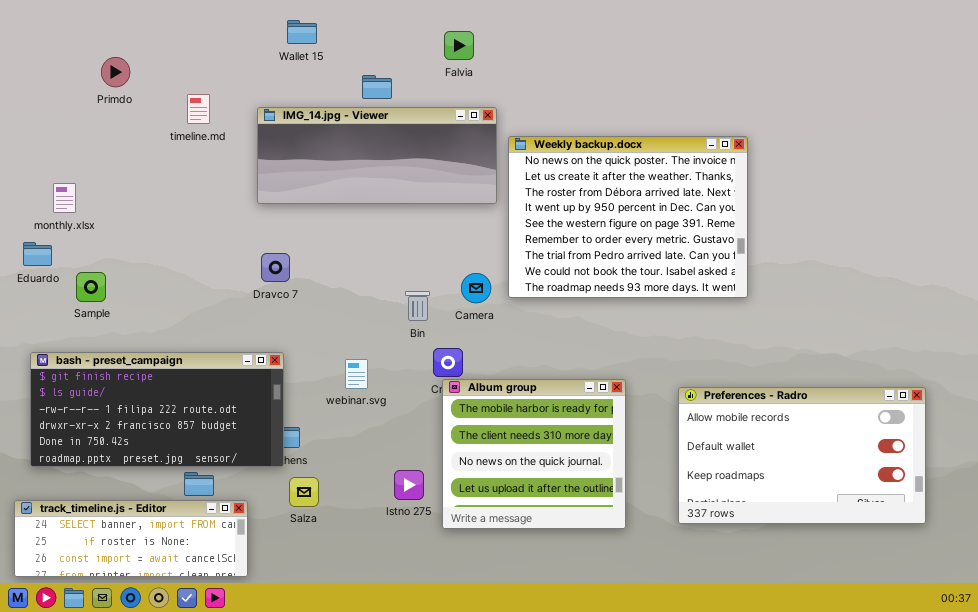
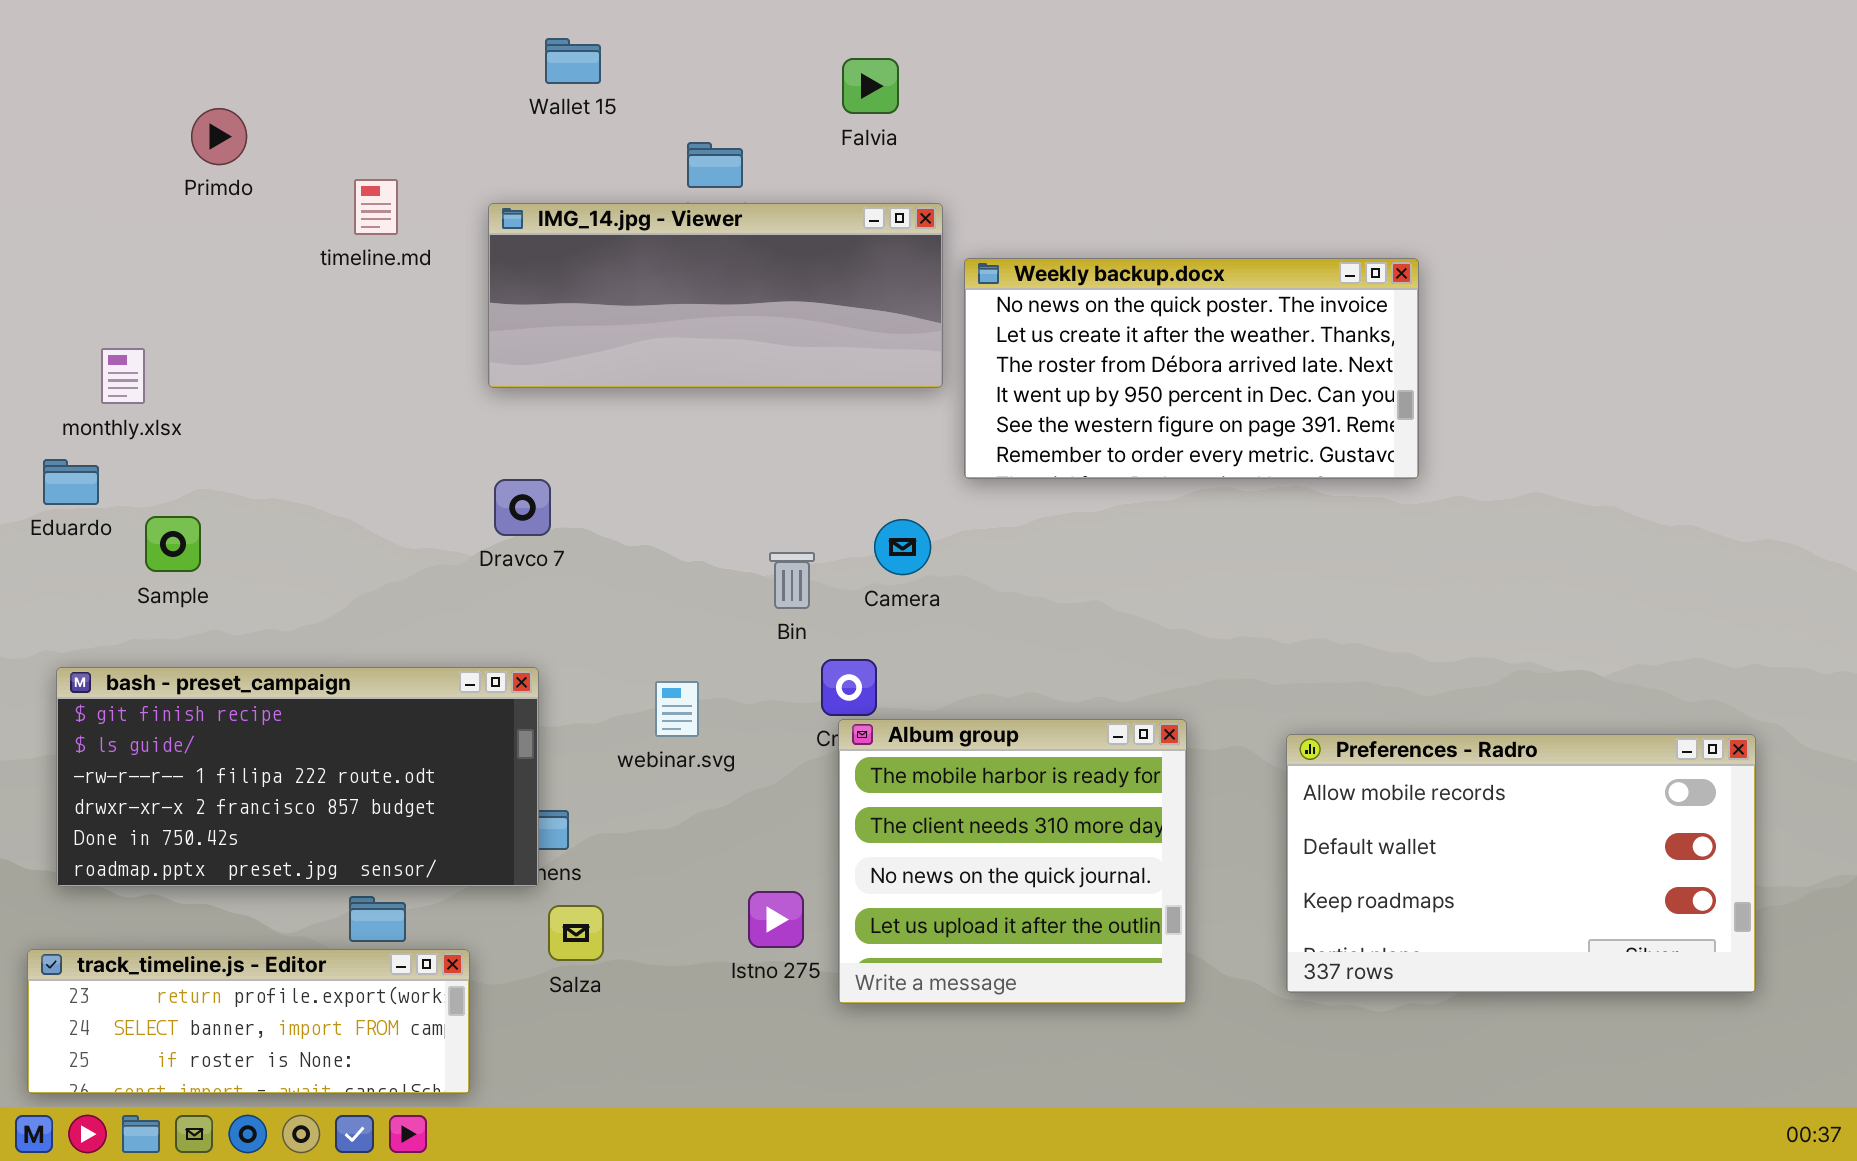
Weekly backup.docx: [508,136,748,298] -> [964,258,1419,479], resized
track_timeline.js - Editor: [14,500,248,577] -> [27,949,470,1094], scrolled up 1 row

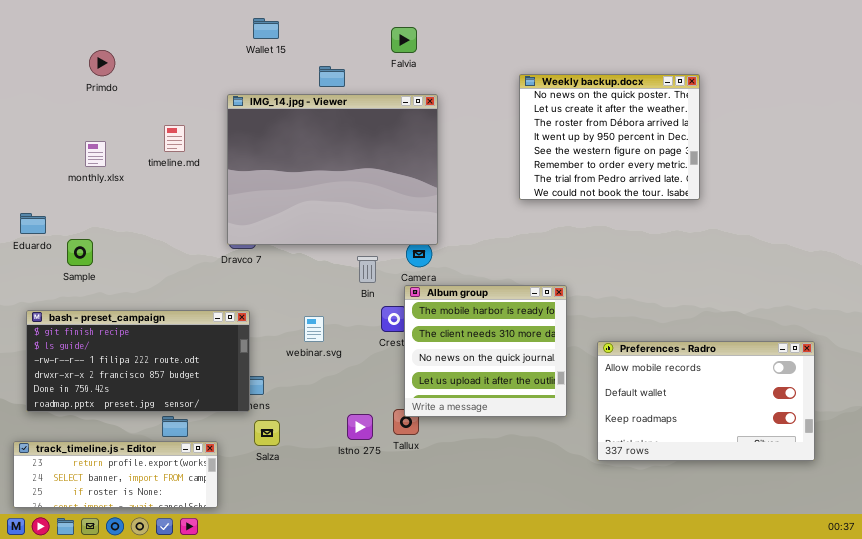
timeline.md: [354,179,398,235] -> [164,125,185,152], moved
IMG_14.jpg - Viewer: [488,203,943,388] -> [227,94,438,245], resized
Weekly backup.docx: [964,258,1419,479] -> [519,74,700,200], moved, resized
monthly.xlsx: [101,348,145,404] -> [85,141,106,167], moved
Album group: [838,719,1187,1004] -> [404,285,567,417], moved

